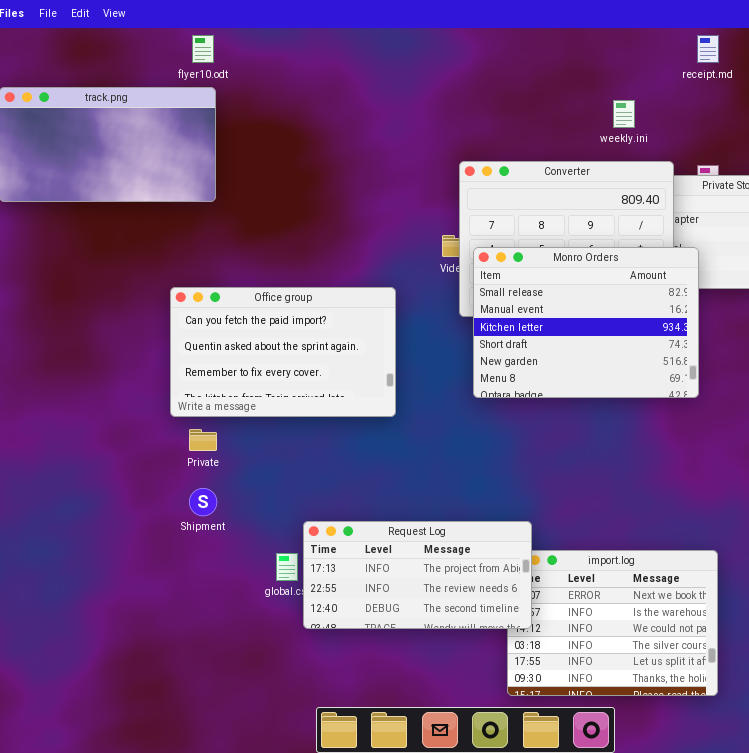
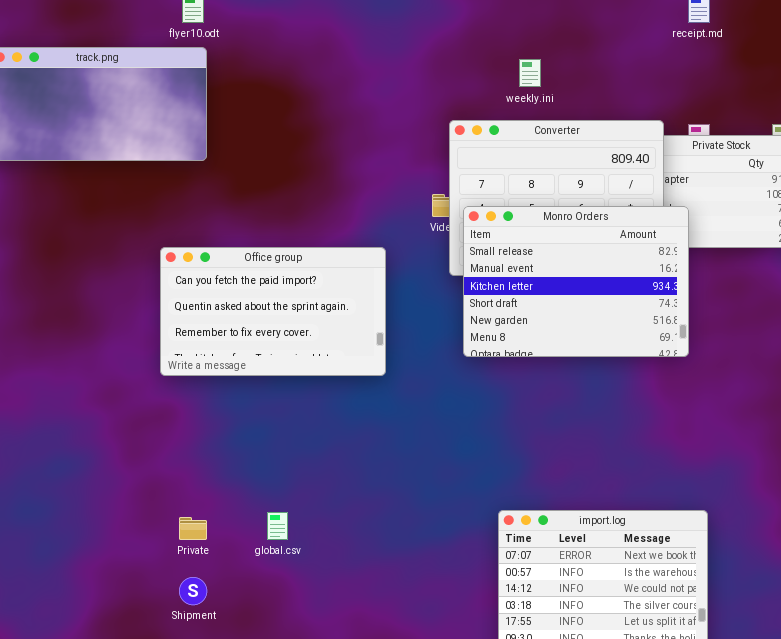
weekly.ini: [613,100,635,128] -> [519,59,541,87], moved
Private: [189,429,217,451] -> [179,517,207,540], moved
Shipment: [189,488,217,516] -> [179,577,207,605], moved
Request Log: [303,521,532,629] -> none, closed

